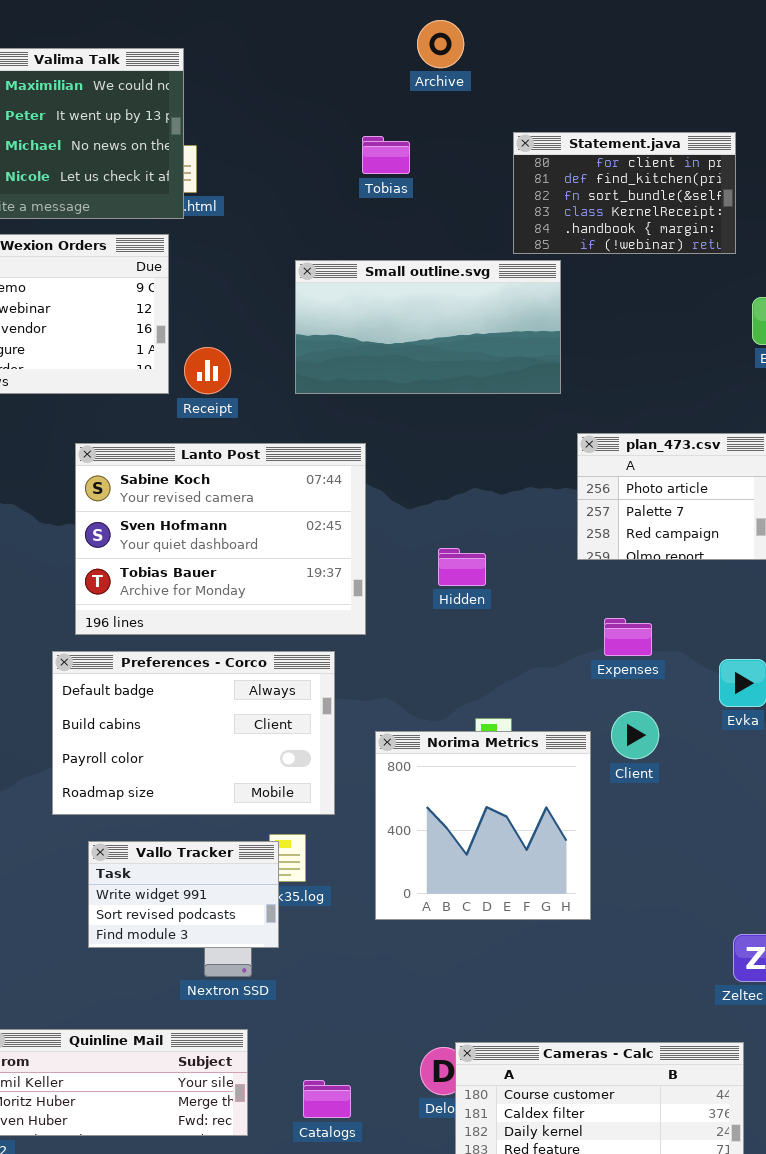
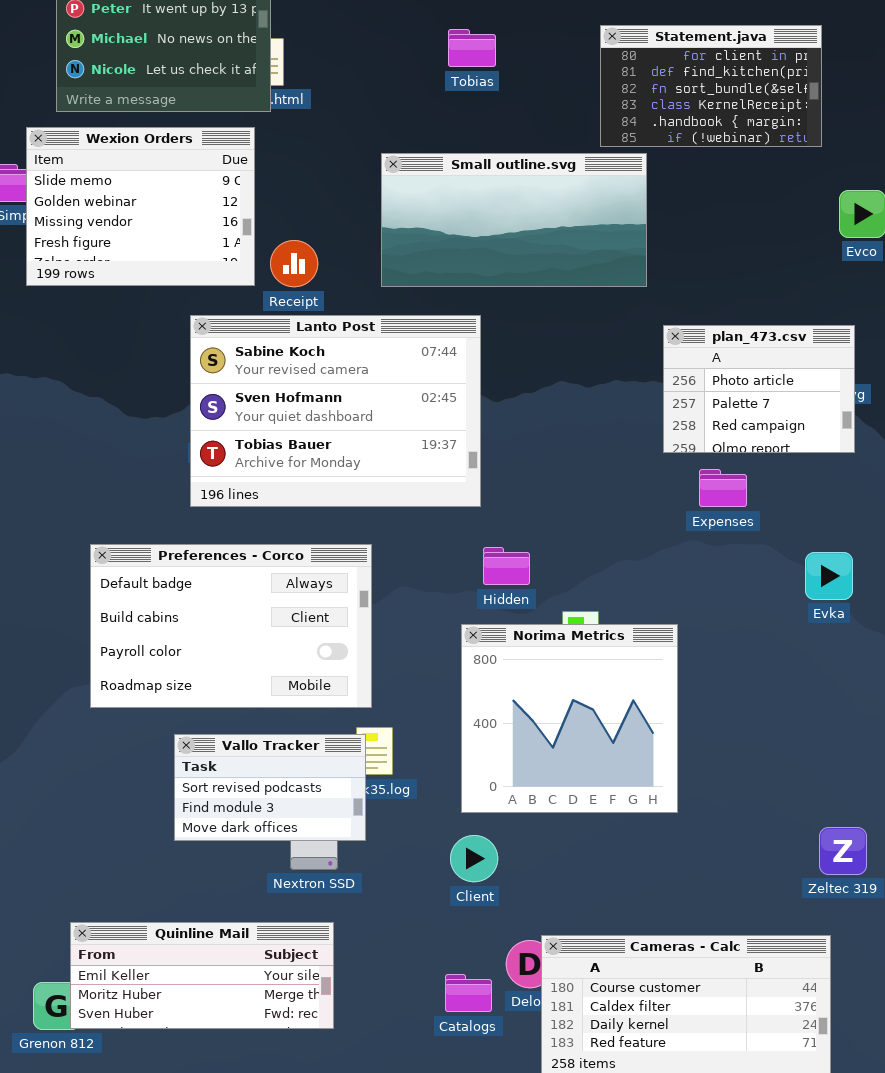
Lanto Post: [75,443,366,635] -> [190,315,481,507], moved
Hidden: [438,548,486,586] -> [483,547,530,585], moved
Expenses: [604,618,652,656] -> [699,469,747,507], moved
Preferences - Corco: [52,651,335,815] -> [90,544,372,708], moved
Client: [611,711,659,759] -> [450,835,498,882], moved
Vallo Tracker: [88,841,279,948] -> [174,734,366,841], scrolled down 1 row
Catalogs: [303,1080,351,1118] -> [445,974,492,1012], moved

